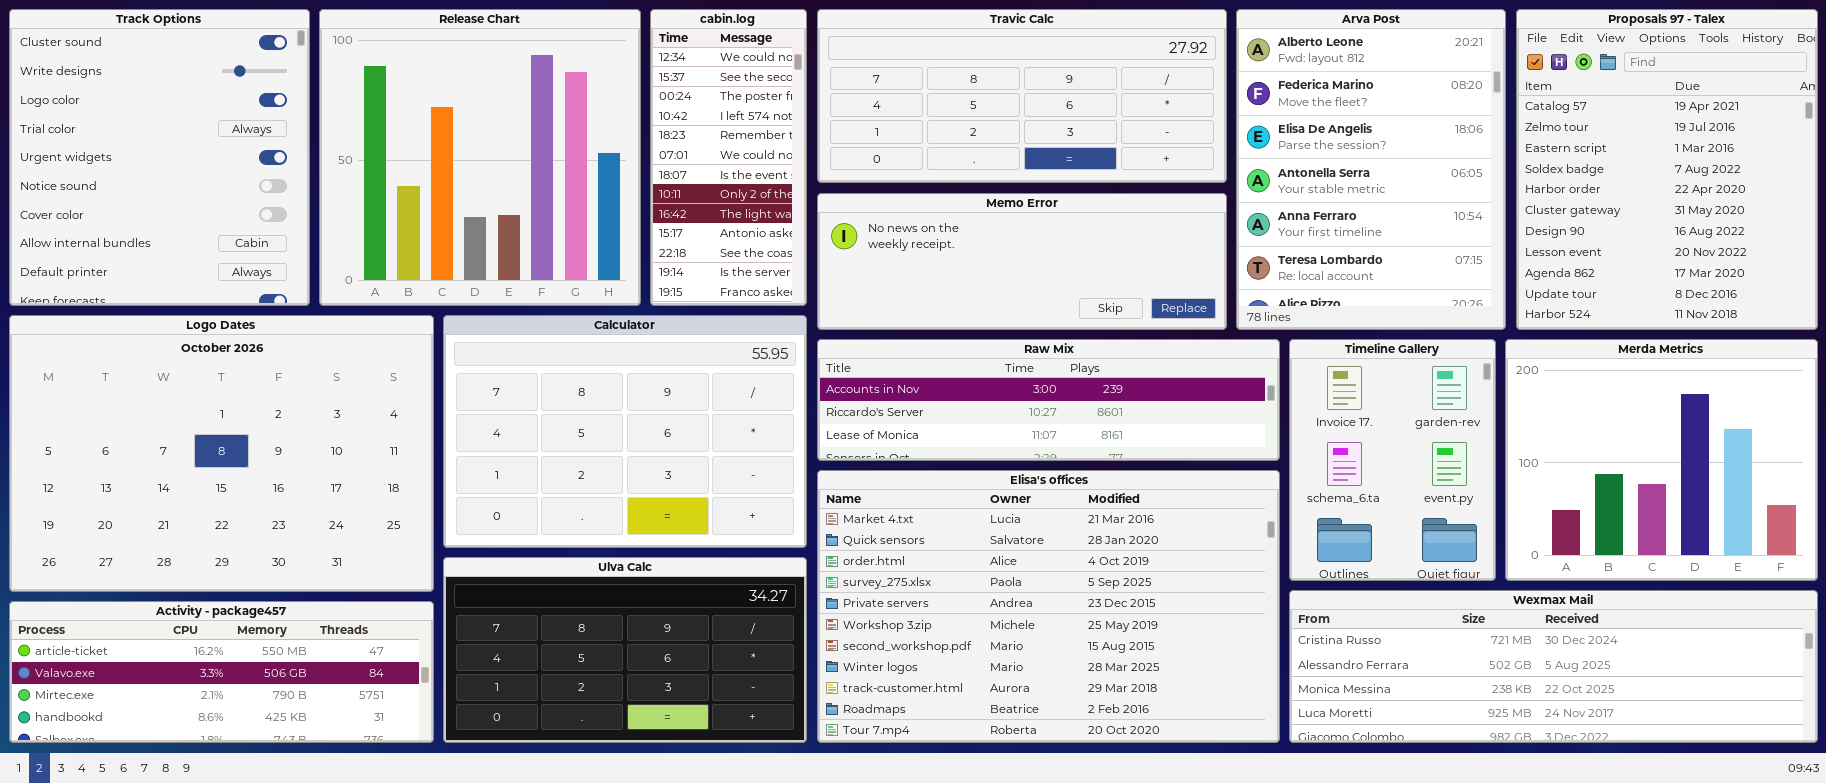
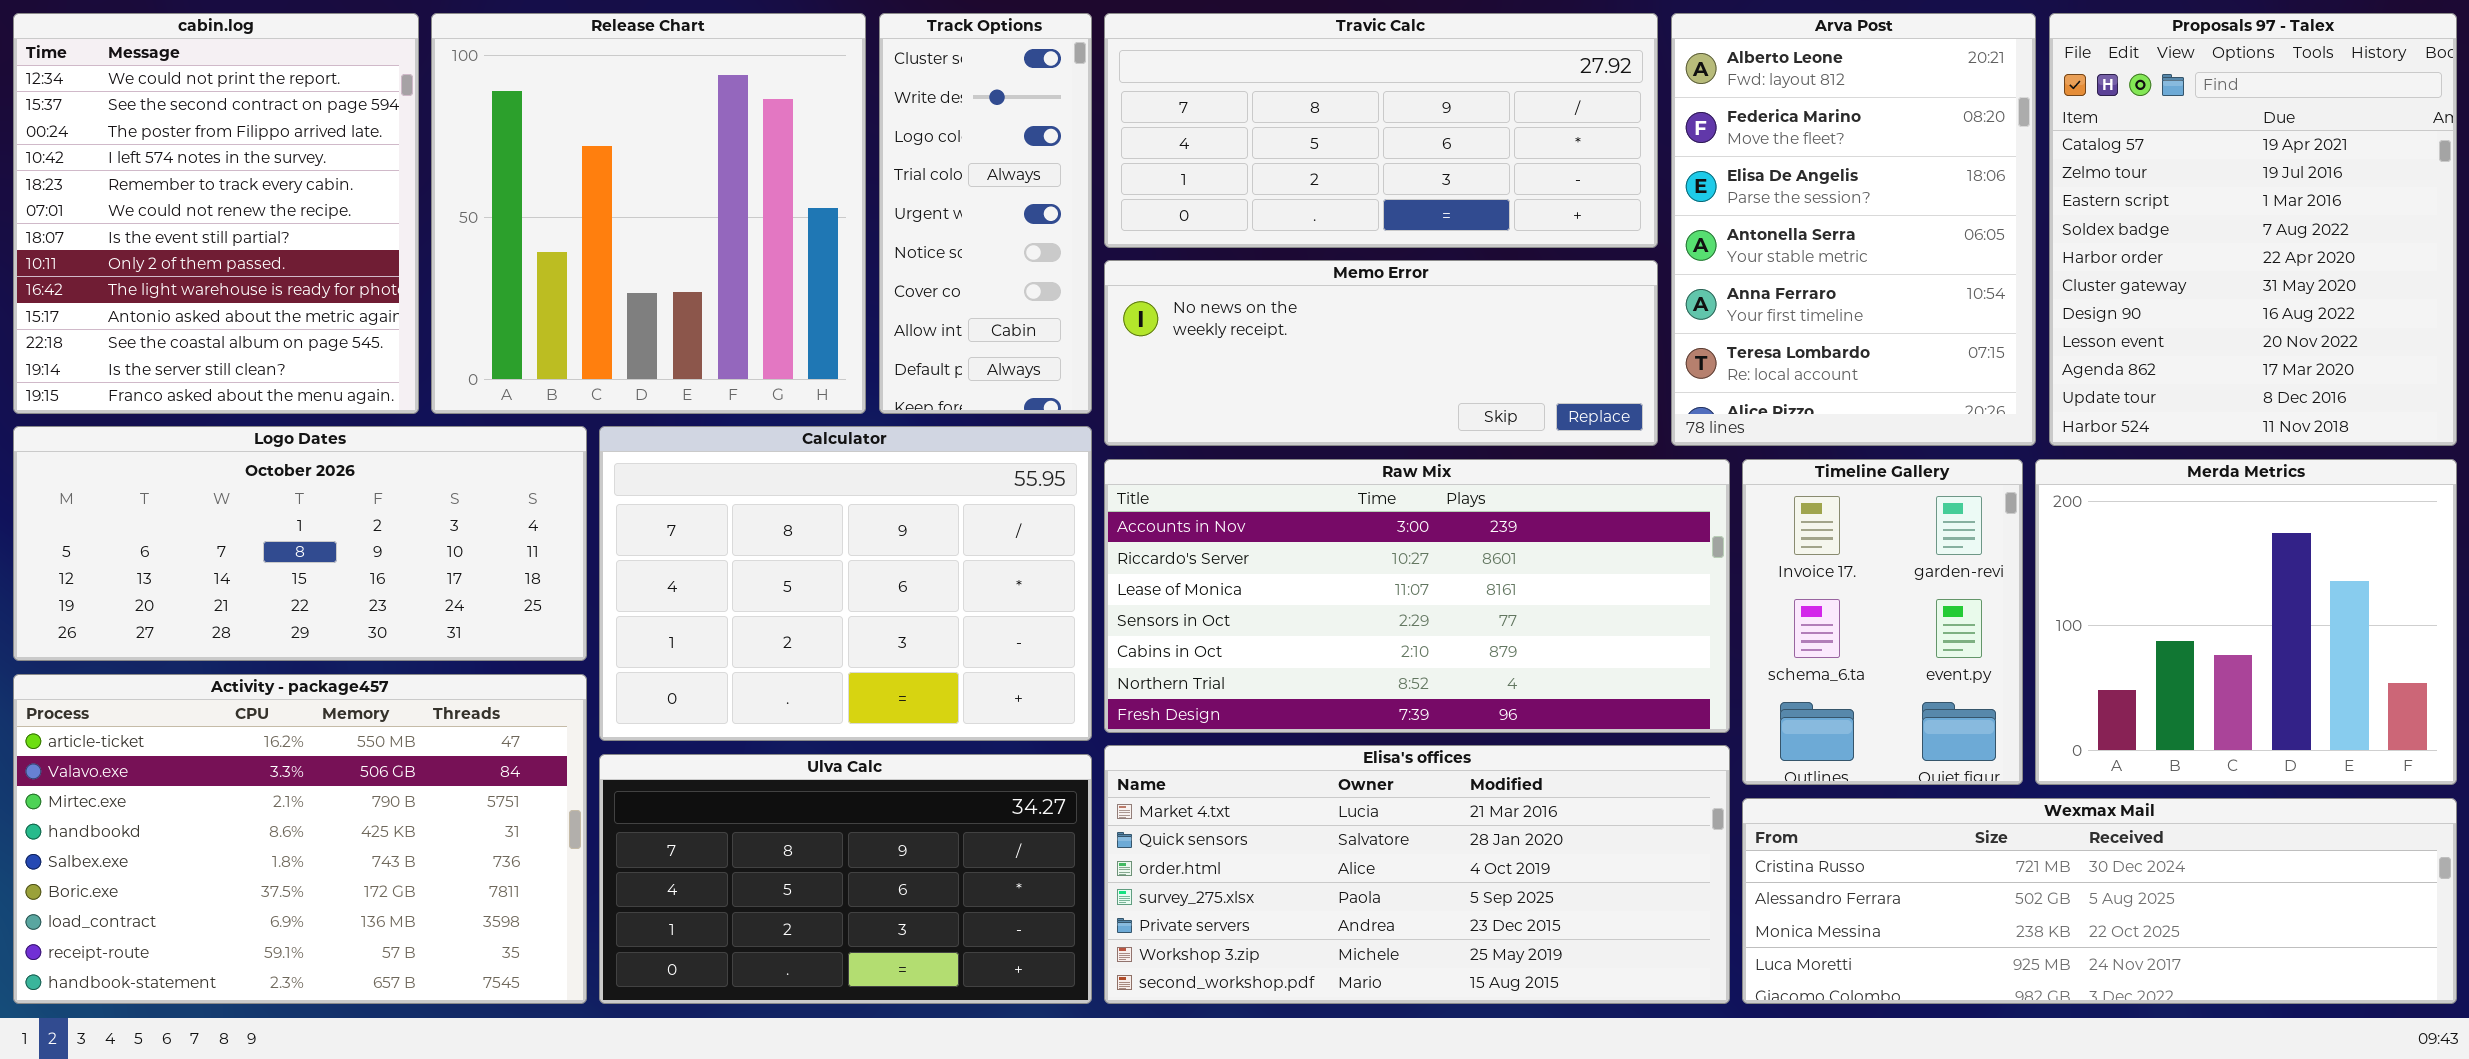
Track Options: [9,9,310,306] -> [879,13,1092,414], moved, resized
cabin.log: [650,9,807,306] -> [13,13,419,414], moved, resized
Logo Dates: [9,315,434,592] -> [13,426,587,661], resized
Raw Mix: [817,339,1280,461] -> [1104,459,1730,733], resized
Elisa's offices: [817,470,1280,743] -> [1104,745,1730,1004], resized
Activity - package457: [9,601,434,743] -> [13,674,587,1004], resized

